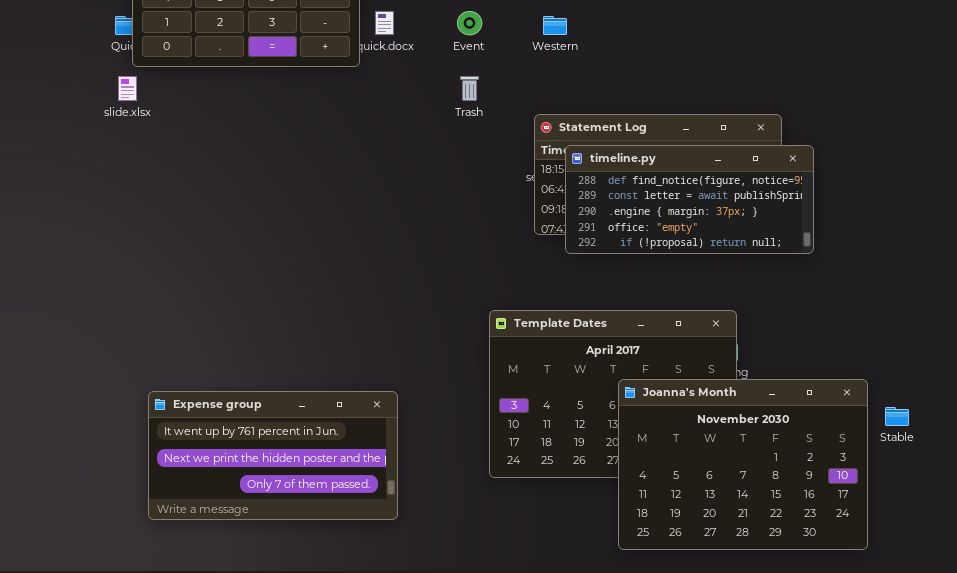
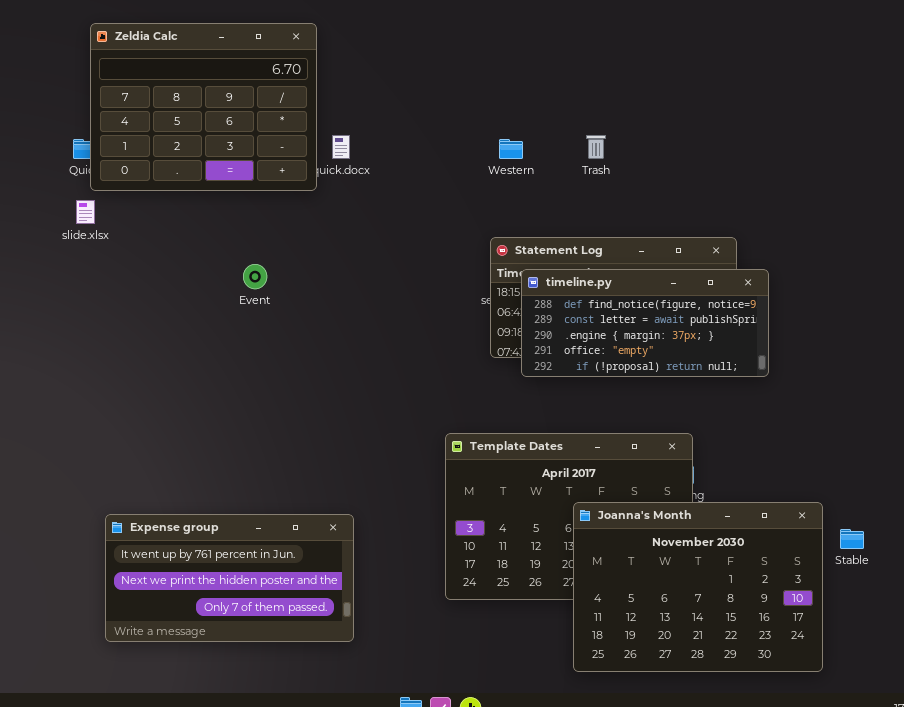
Event: [457,11,482,35] -> [243,264,267,289], moved
Trash: [460,76,479,101] -> [586,135,606,159], moved

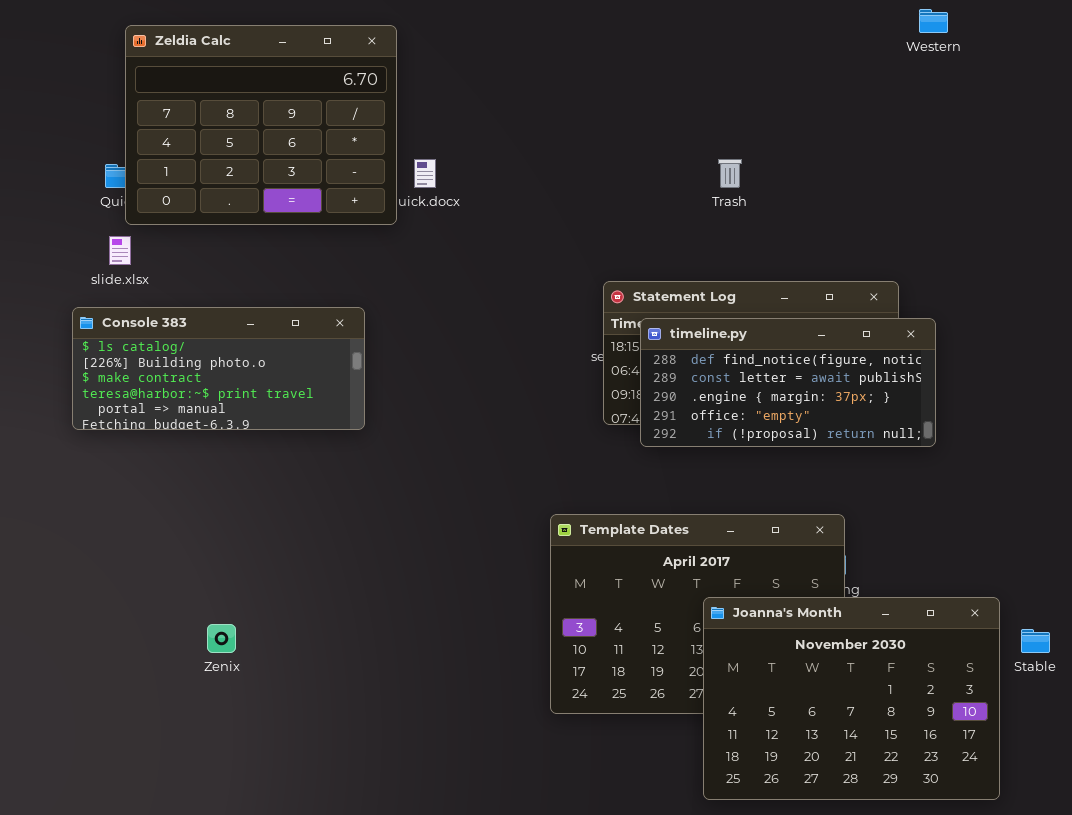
Western: [499,139,523,159] -> [919,9,948,33], moved
Console 383: none -> [72,307,365,430], opened
Expense group: [105,514,354,642] -> none, closed

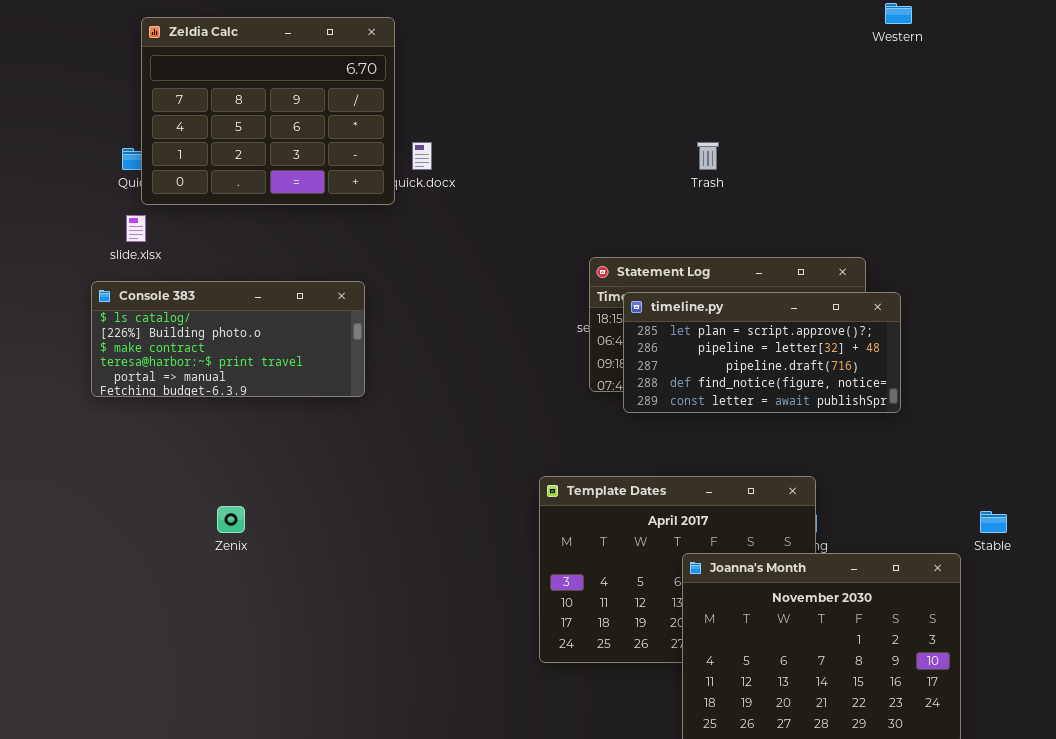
timeline.py: [640,318,936,447] -> [623,292,901,413], scrolled up 3 rows
Zenix: [207,624,236,653] -> [217,506,245,533], moved
Stable: [1021,629,1050,653] -> [980,511,1007,533], moved

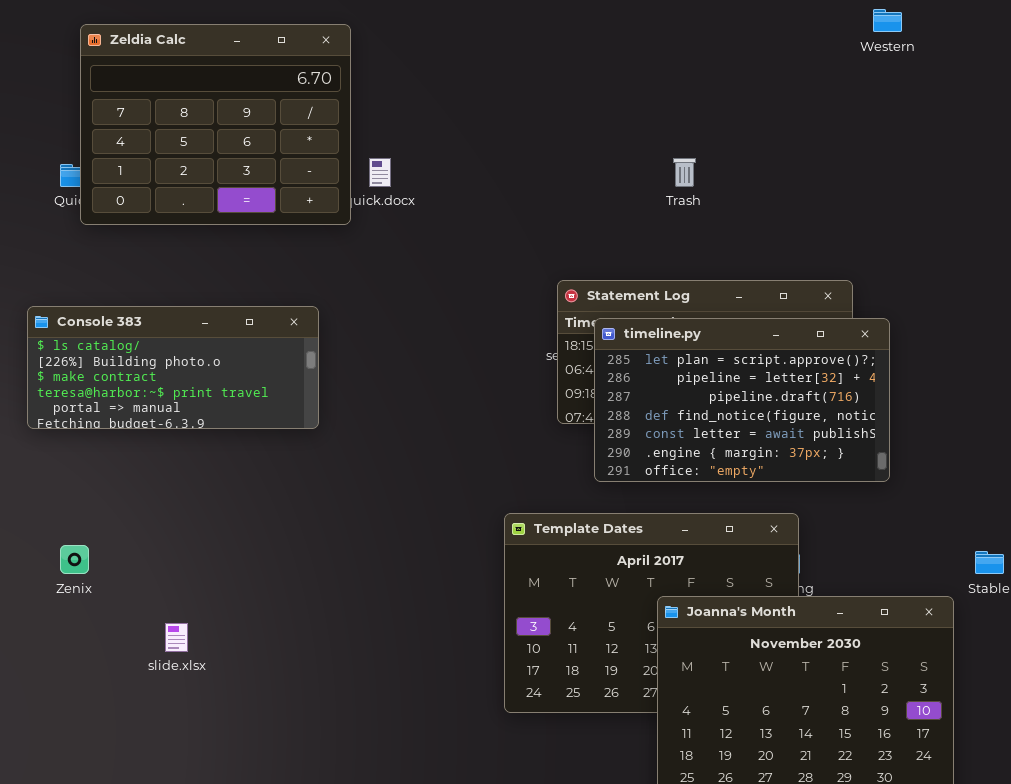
slide.xlsx: [126,215,146,242] -> [165,623,188,652], moved
timeline.py: [623,292,901,413] -> [594,318,890,482], resized
Zenix: [217,506,245,533] -> [60,545,89,574], moved

